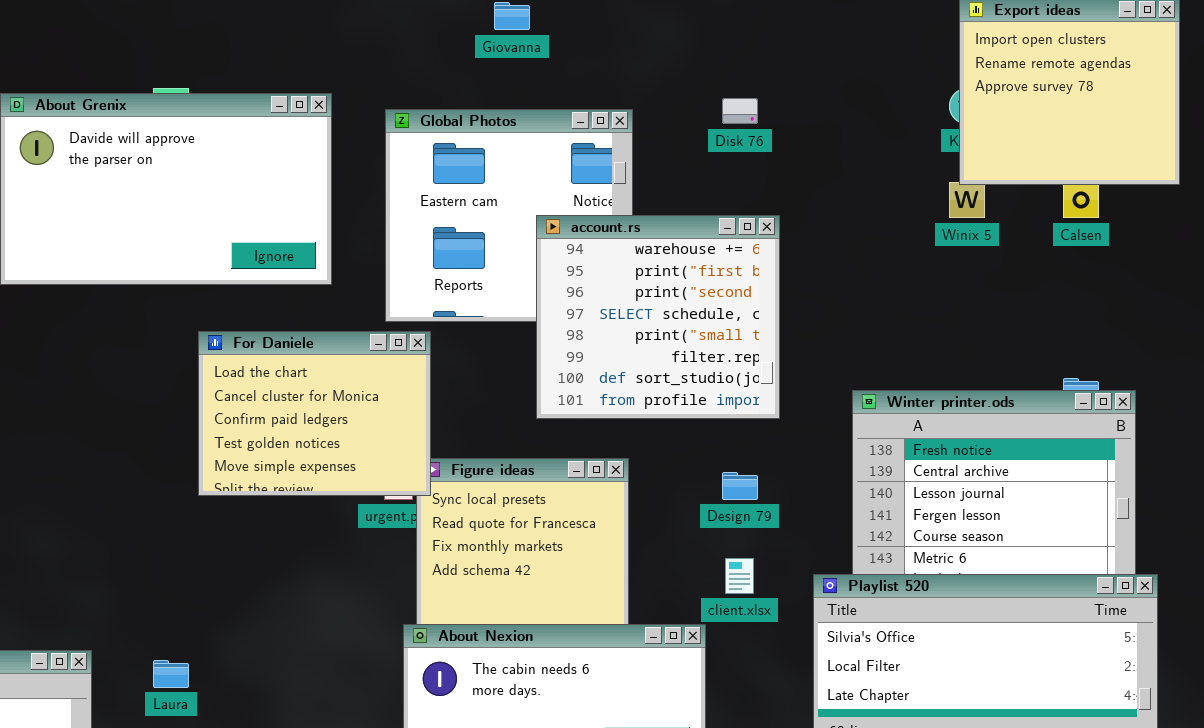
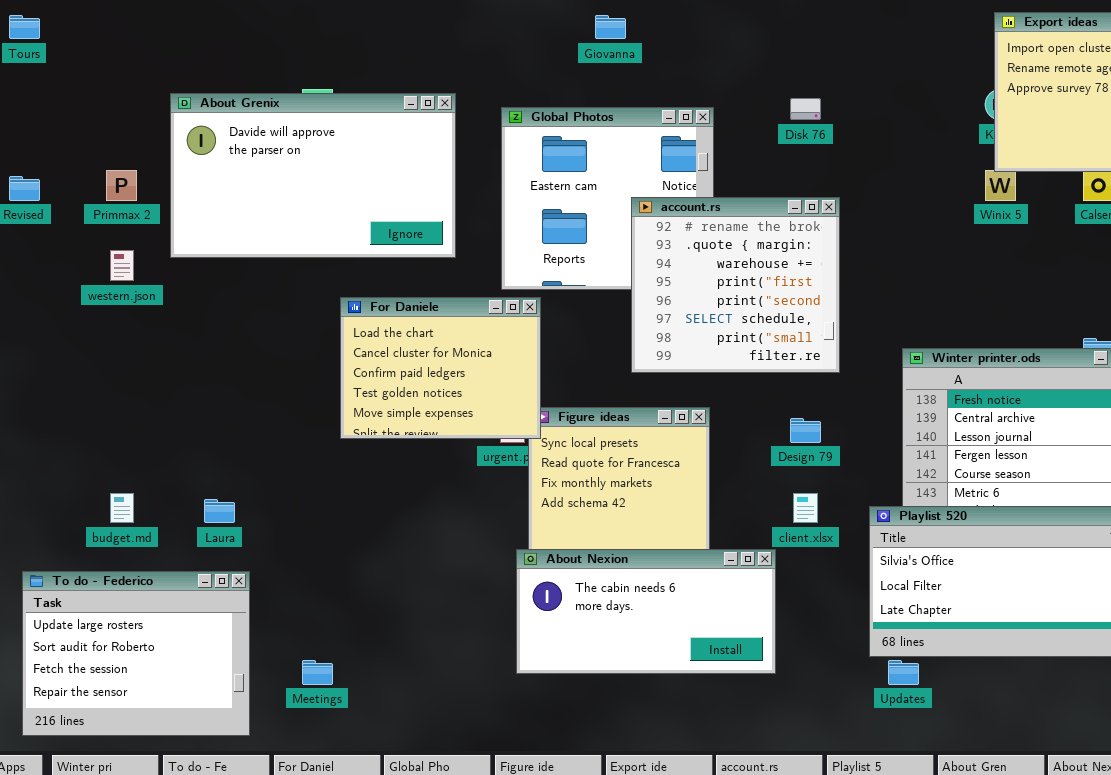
account.rs: [536,215,780,419] -> [631,197,840,373], scrolled up 2 rows
Laura: [153,660,189,688] -> [204,499,235,523], moved

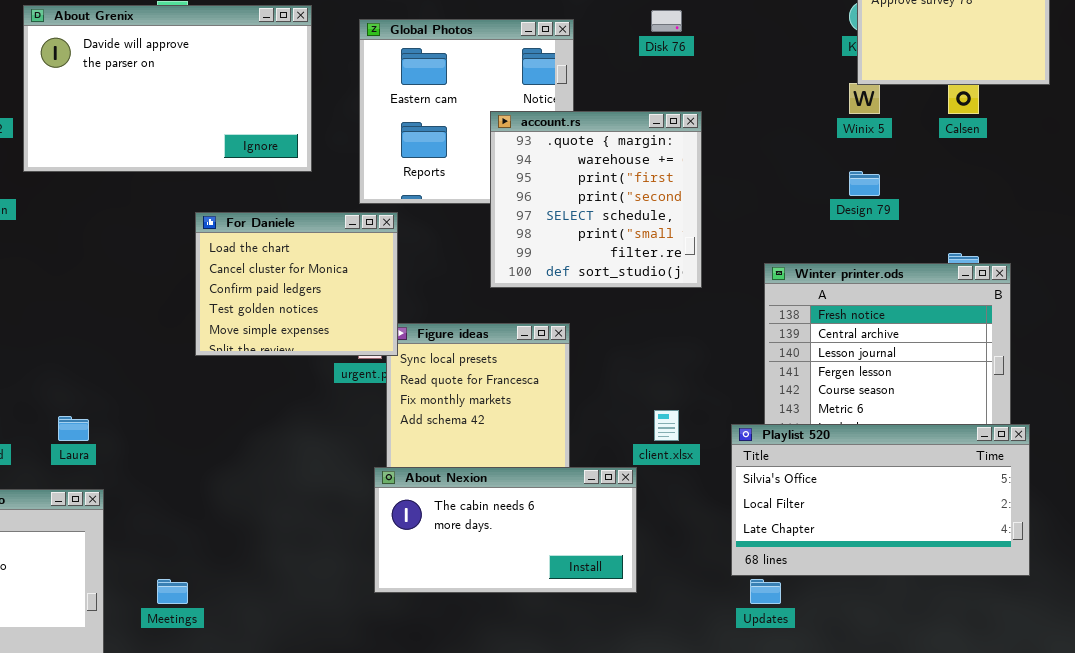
account.rs: [631,197,840,373] -> [490,111,702,288], scrolled down 1 row
Design 79: [790,418,821,443] -> [849,171,880,196], moved

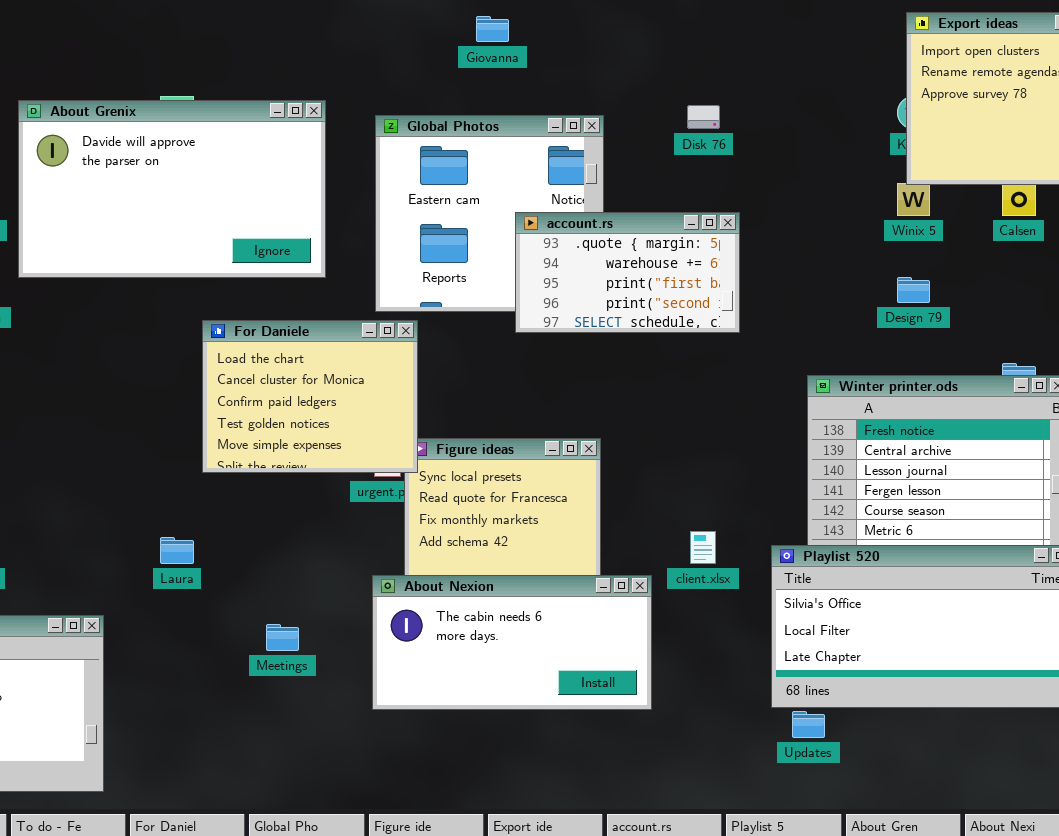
account.rs: [490,111,702,288] -> [515,212,740,333], resized
Laura: [58,416,89,441] -> [160,537,194,564], moved
About Nexion: [374,467,637,593] -> [372,575,652,710], moved
Meetings: [157,579,188,604] -> [266,624,299,651], moved

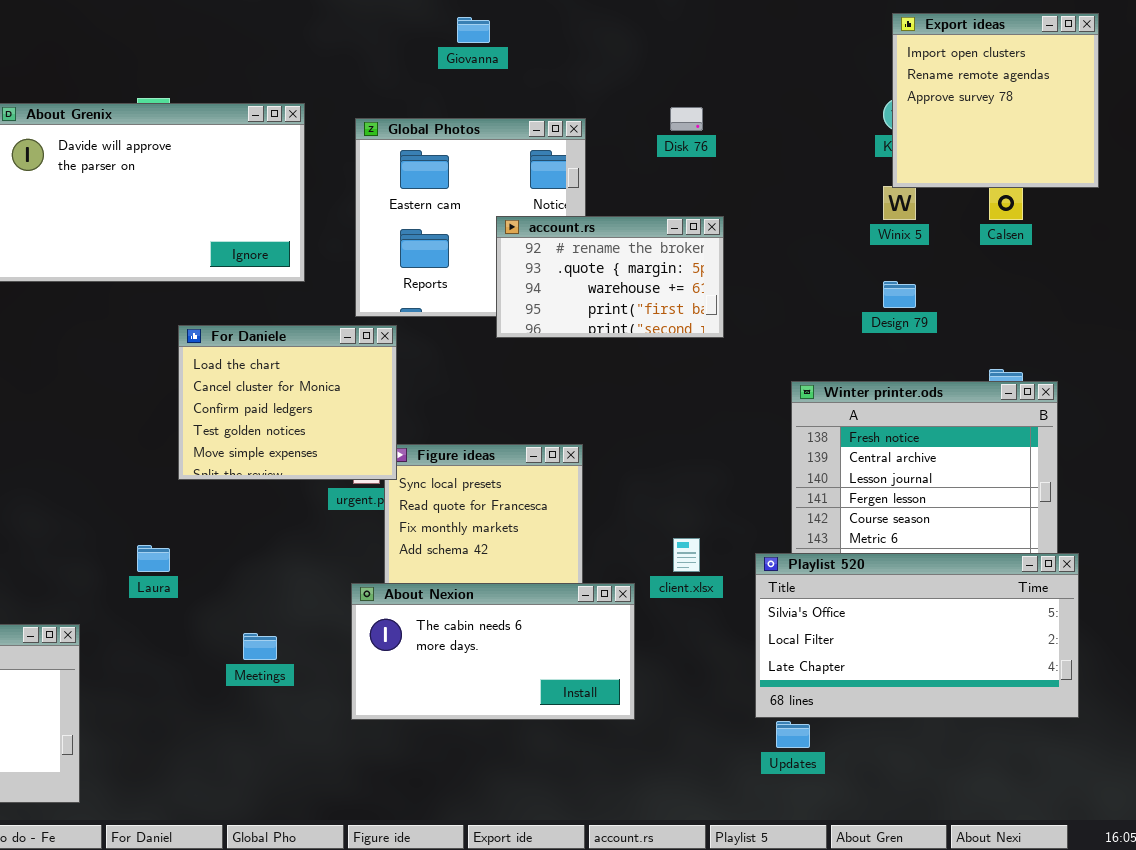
account.rs: [515,212,740,333] -> [496,216,724,338], scrolled up 1 row

